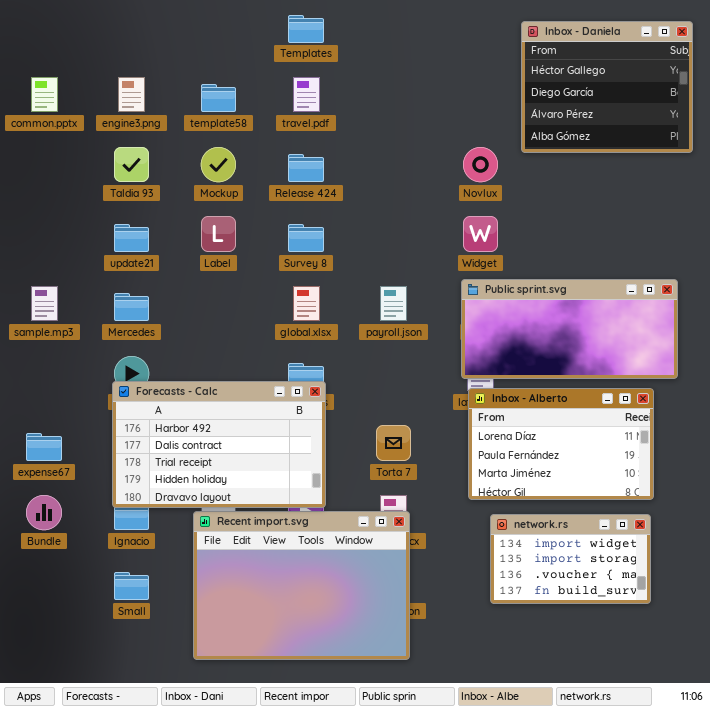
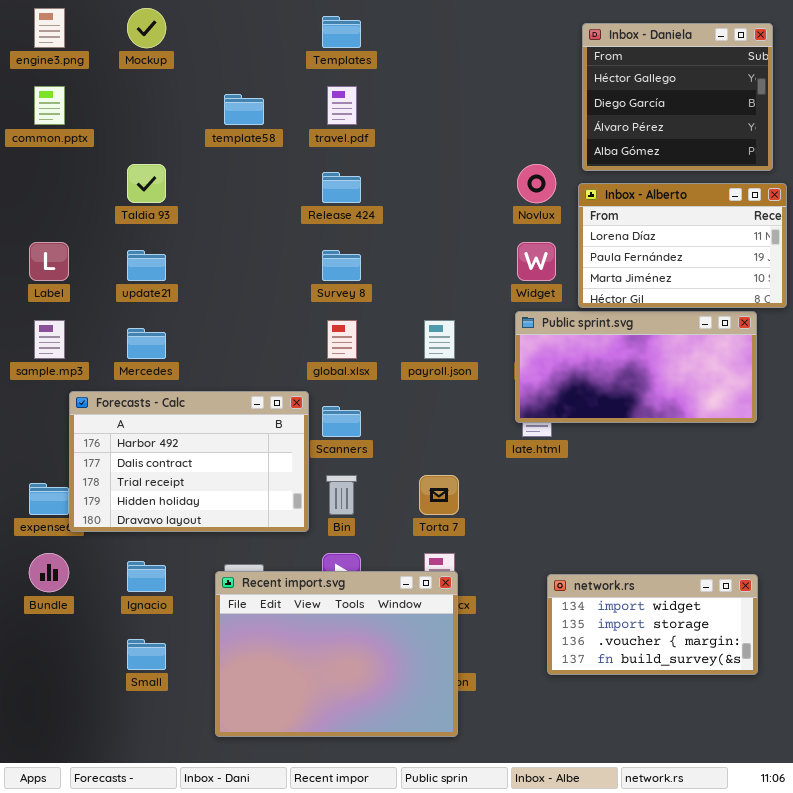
engine3.png: [118,77,145,112] -> [34,8,65,48], moved
Mockup: [201,147,236,182] -> [127,8,166,48], moved
Label: [201,216,236,252] -> [29,242,69,281], moved
Forecasts - Calc: [112,381,326,508] -> [69,391,309,532], moved
Inbox - Alberto: [468,388,654,500] -> [578,183,787,308], moved
network.rs: [490,514,651,604] -> [547,574,758,675], resized

